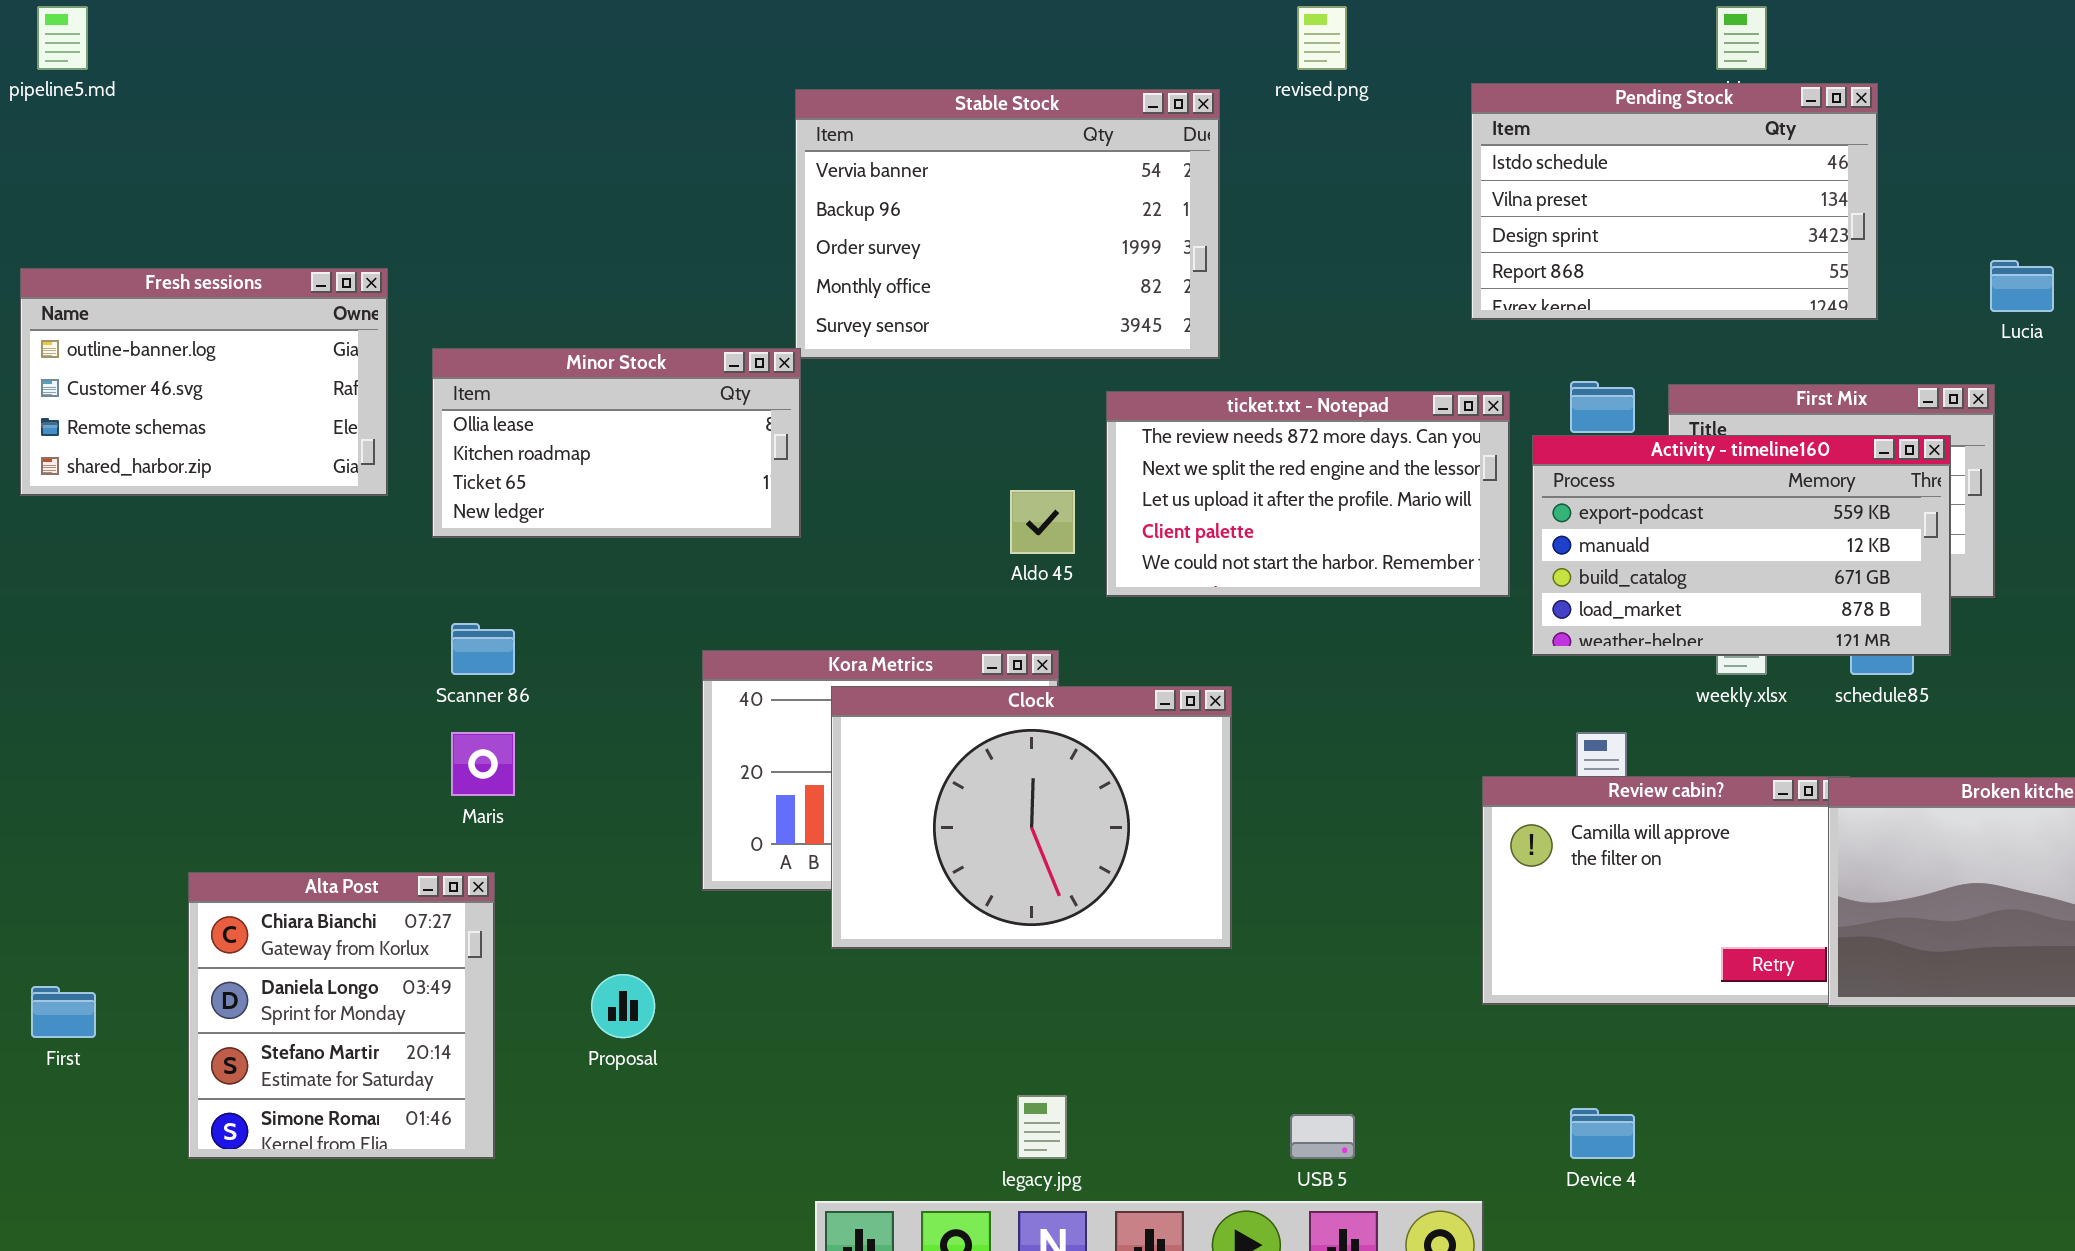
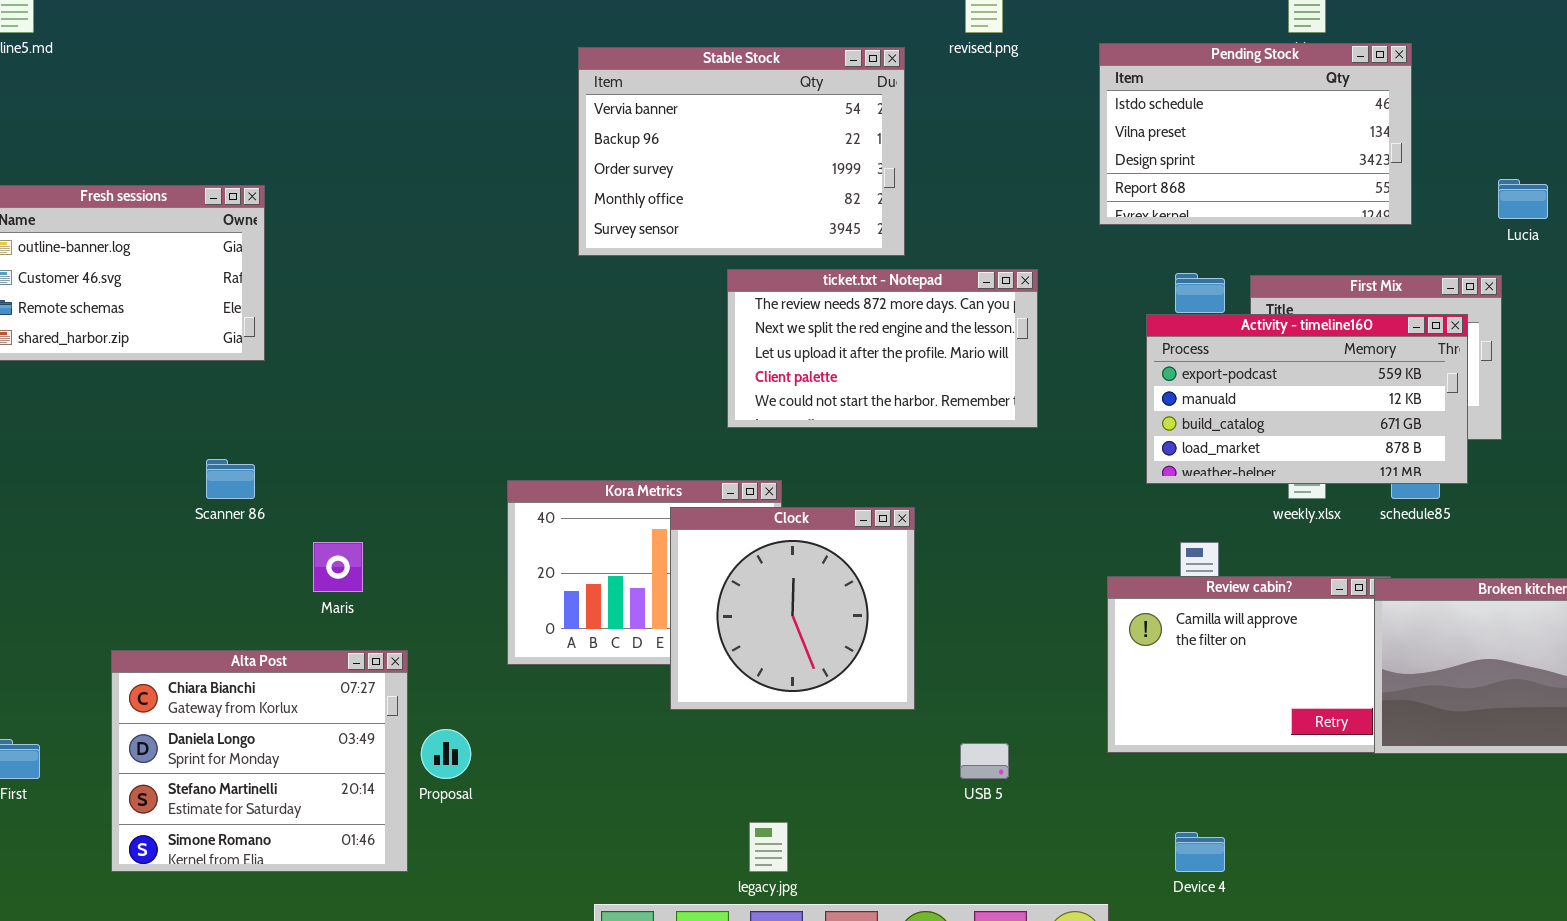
Minor Stock: [432,348,801,538] -> none, closed
ticket.txt - Notepad: [1106,391,1510,597] -> [727,269,1038,428], moved
Scanner 86: [451,623,515,675] -> [206,459,255,499], moved
Clock: [831,686,1232,949] -> [670,507,915,710], resized
Alta Post: [188,872,495,1159] -> [111,650,408,872], resized
USB 5: [1290,1114,1355,1159] -> [960,743,1009,779], moved

